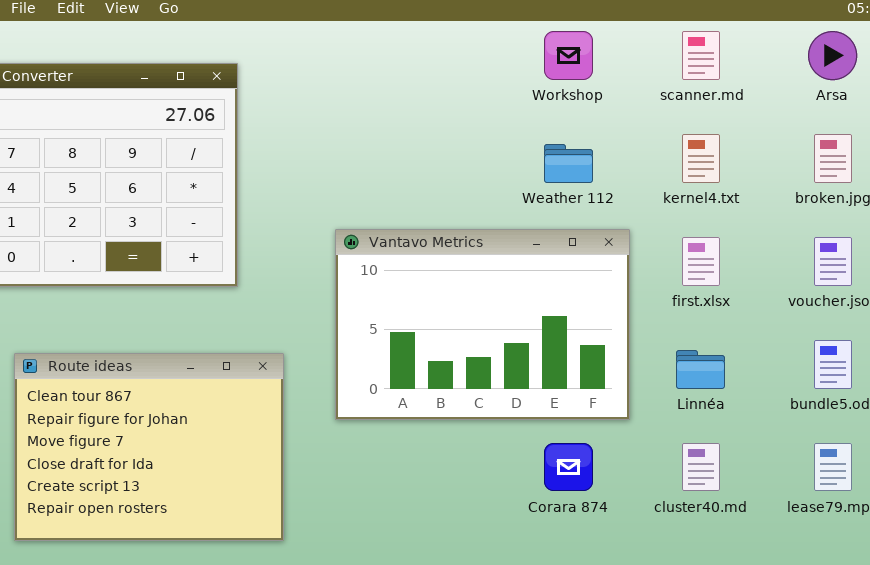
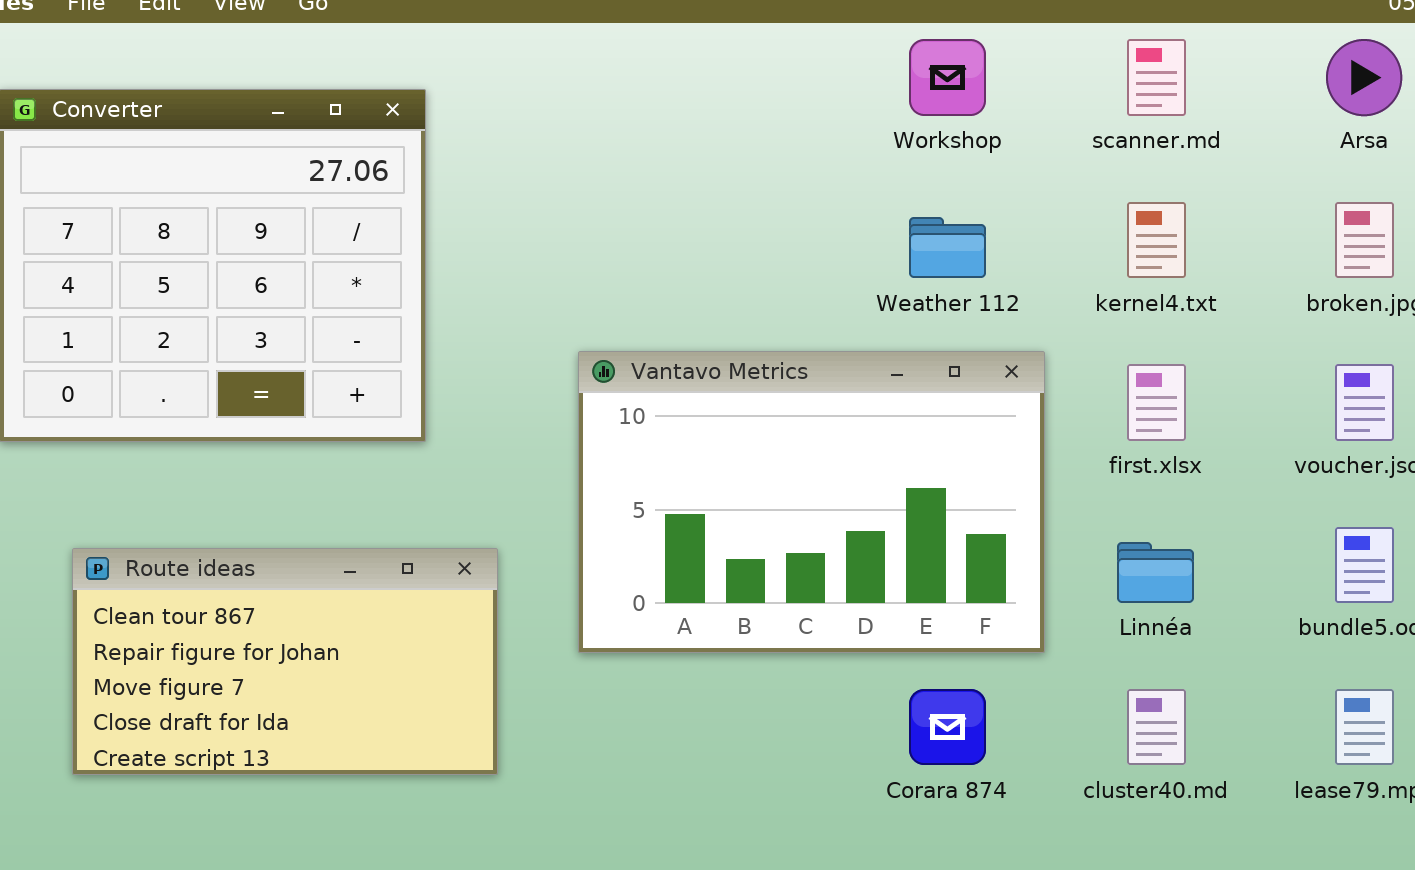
Route ideas: [14,353,284,541] -> [72,548,498,775], resized

